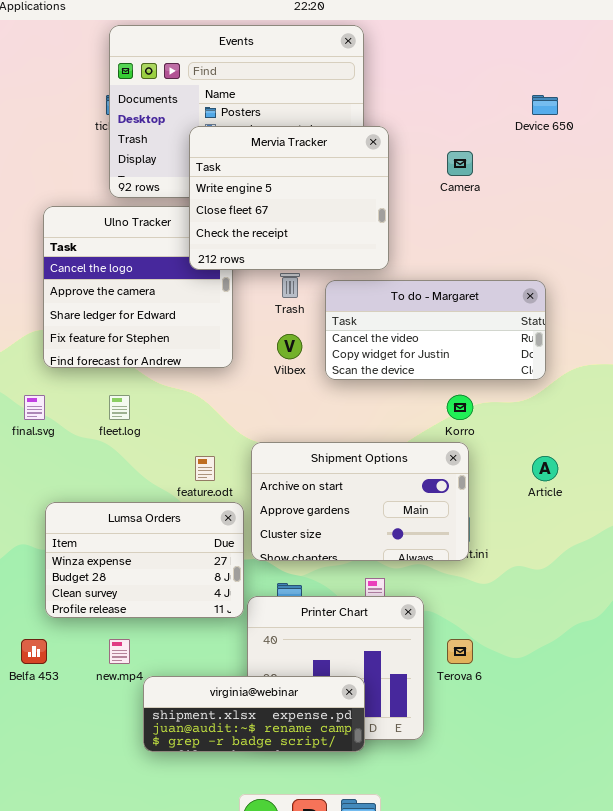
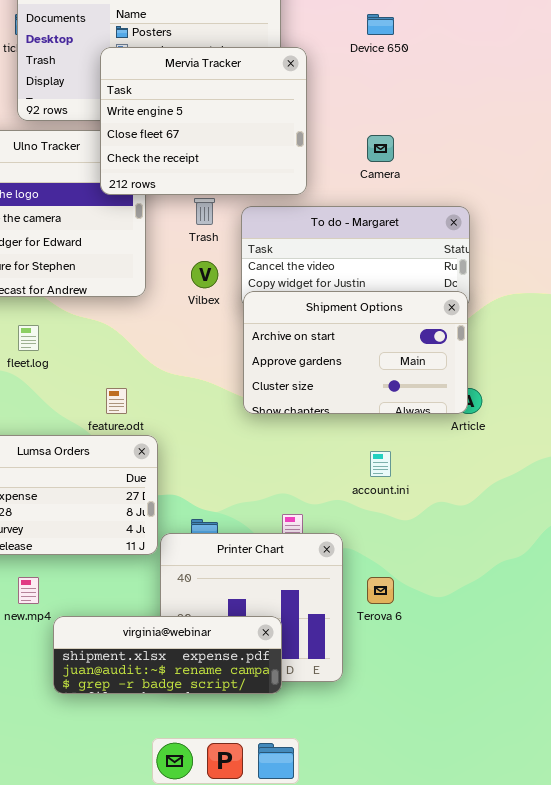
Device 650: [532,95,558,115] -> [367,14,394,35], moved
Camera: [447,151,473,176] -> [367,135,394,162], moved
Shipment Options: [251,442,469,561] -> [243,291,468,414], moved

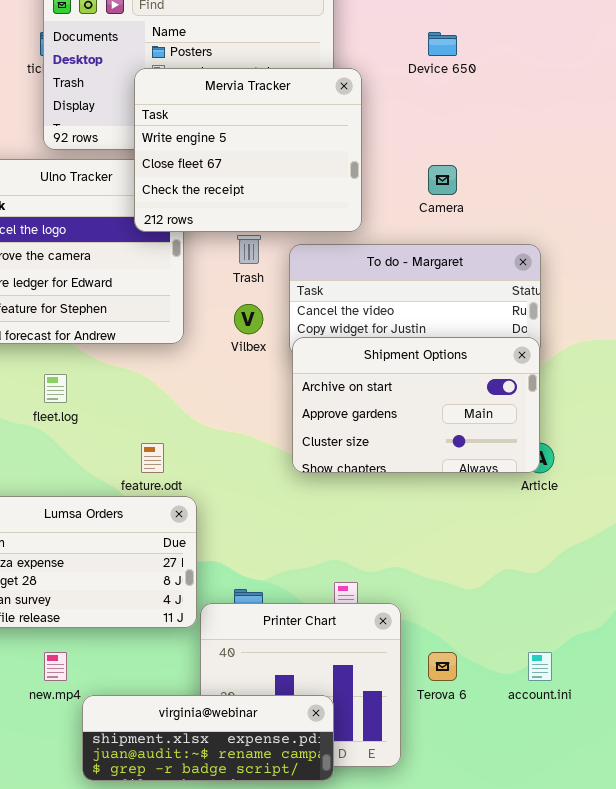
account.ini: [370,451,391,477] -> [528,652,552,681], moved

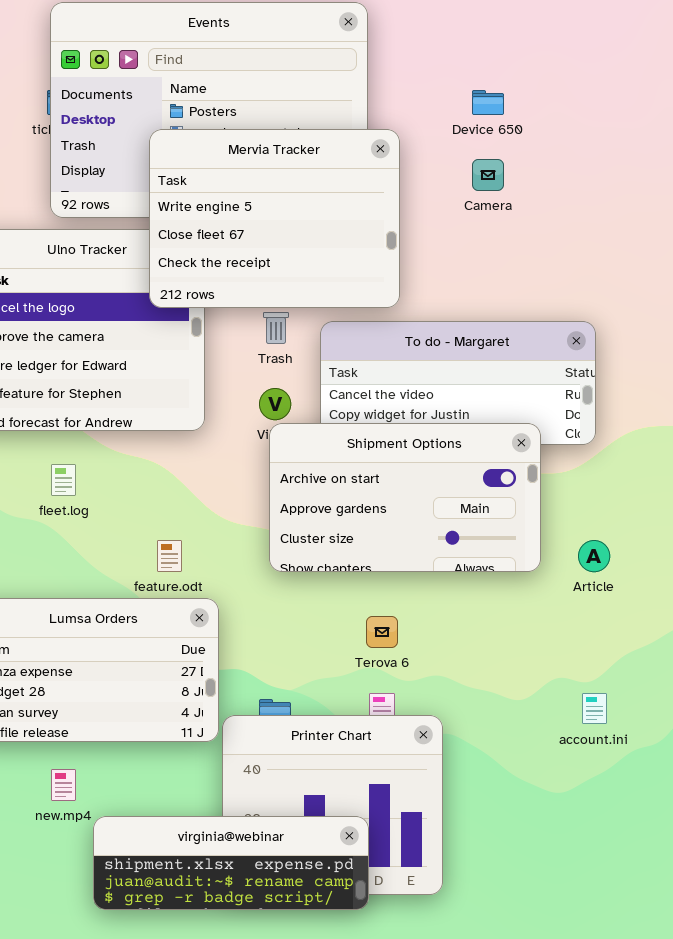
Camera: [428,165,457,195] -> [472,159,504,191], moved
Shipment Options: [292,337,540,473] -> [269,423,541,572], moved
Terova 6: [428,652,457,681] -> [366,616,398,648], moved
account.ini: [528,652,552,681] -> [582,693,607,724], moved

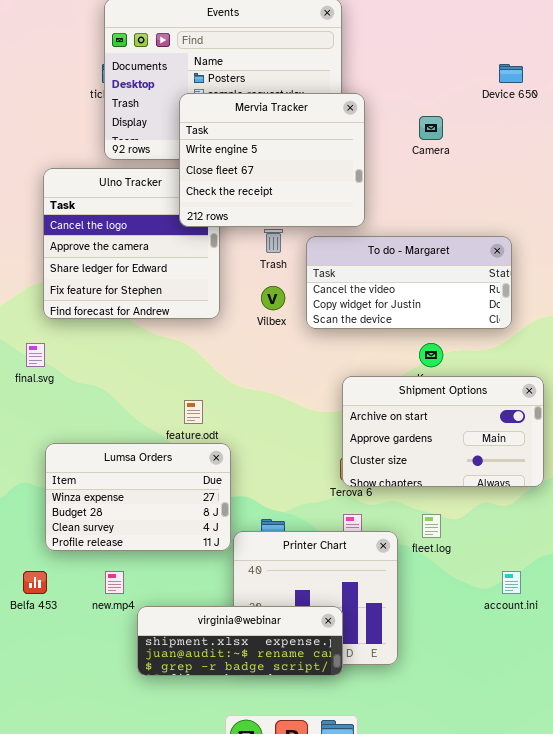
Device 650: [472,90,504,115] -> [499,64,523,83], moved
Shipment Options: [269,423,541,572] -> [342,376,544,487], moved
fleet.log: [51,464,76,496] -> [422,514,441,538], moved
account.ini: [582,693,607,724] -> [502,571,521,594], moved

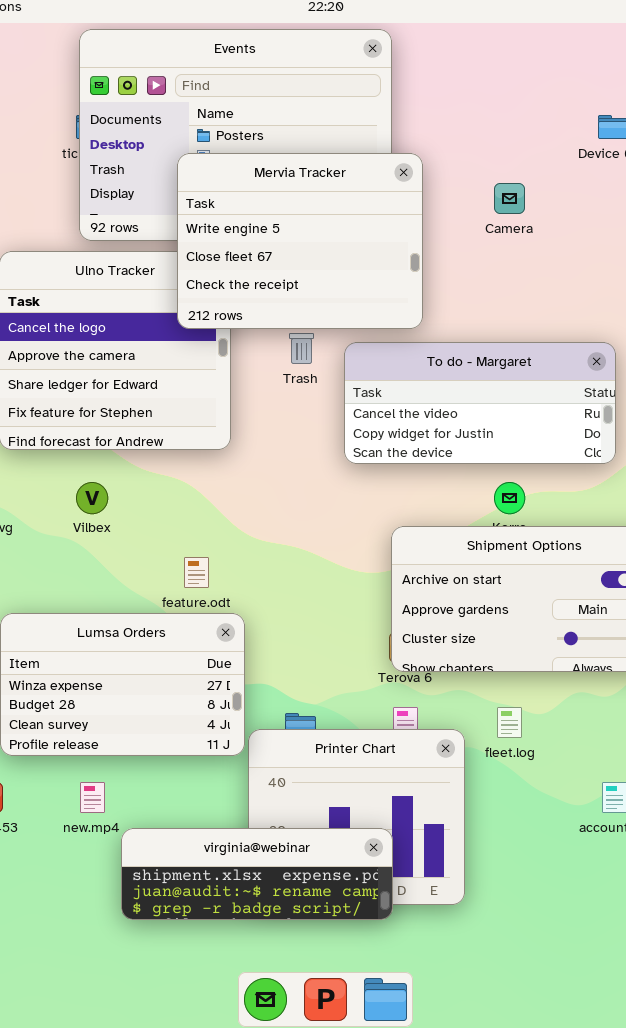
Vilbex: [261,286,285,310] -> [76,482,108,514], moved

